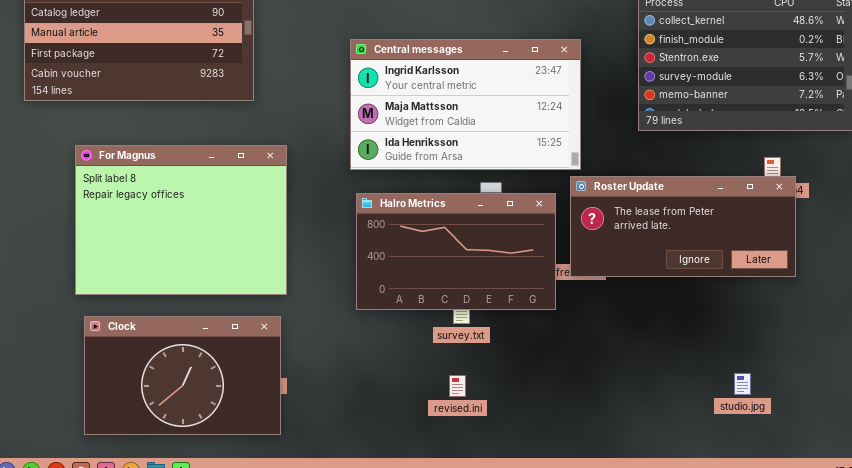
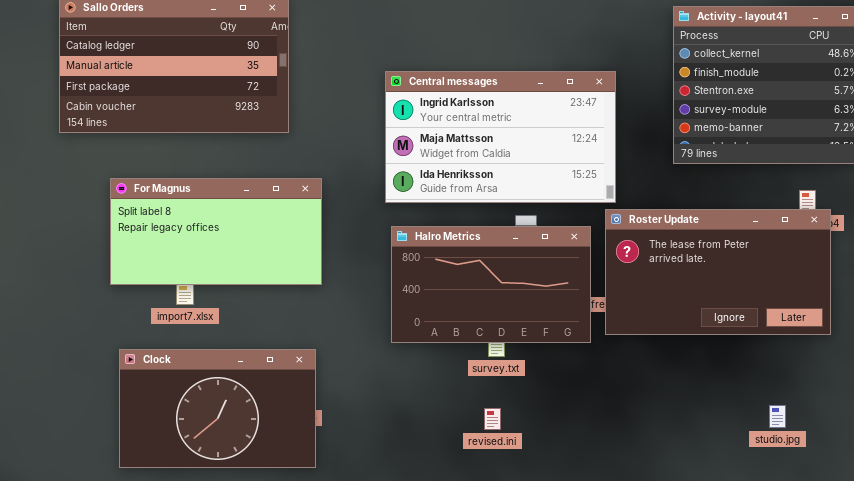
For Magnus: [75,145,287,295] -> [110,178,322,285], resized
Roster Update: [570,176,796,277] -> [605,209,831,335], resized

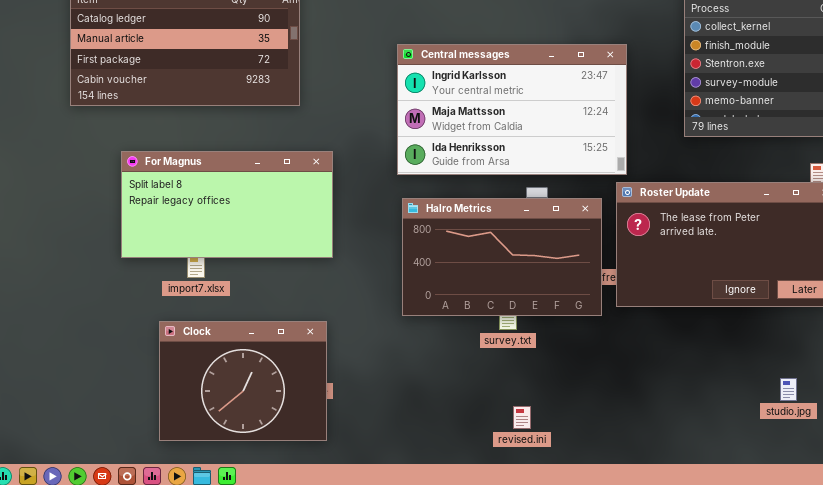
Clock: [119,349,316,468] -> [159,321,327,441], resized
revised.ini: [484,408,501,430] -> [513,406,531,429], moved

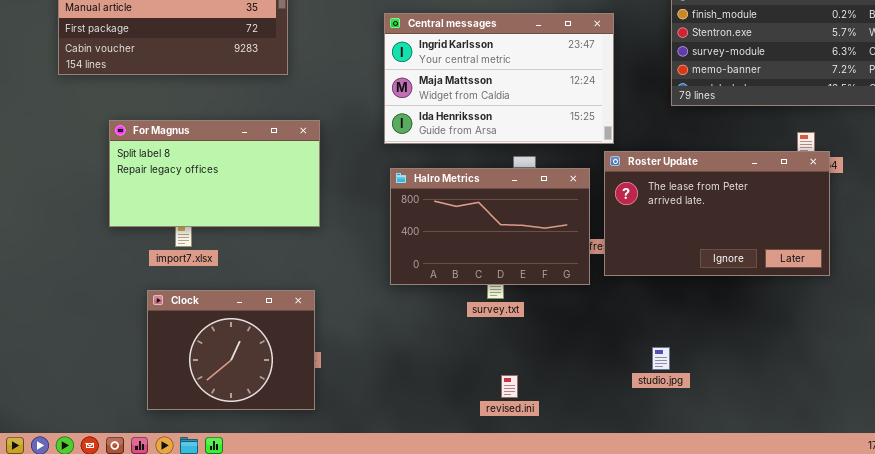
studio.jpg: [780,378,797,401] -> [652,347,670,370], moved

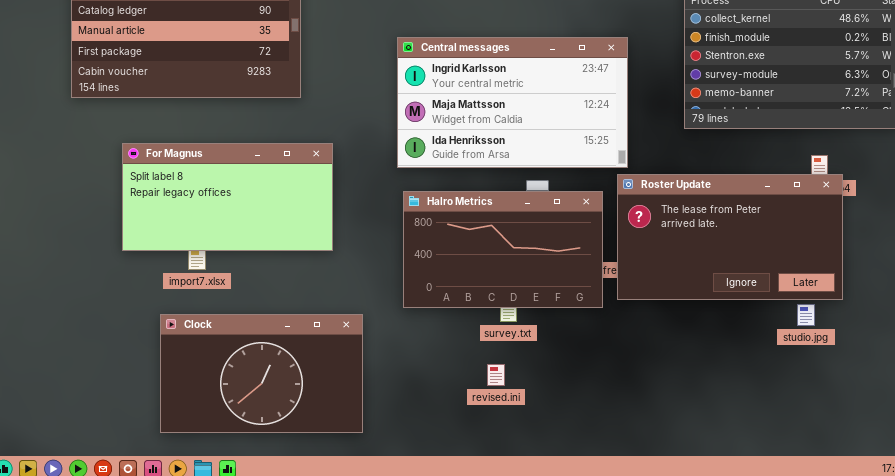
Clock: [147,290,315,410] -> [160,314,363,433], resized
studio.jpg: [652,347,670,370] -> [797,304,815,326], moved
revised.ini: [501,375,518,398] -> [487,364,505,386], moved

